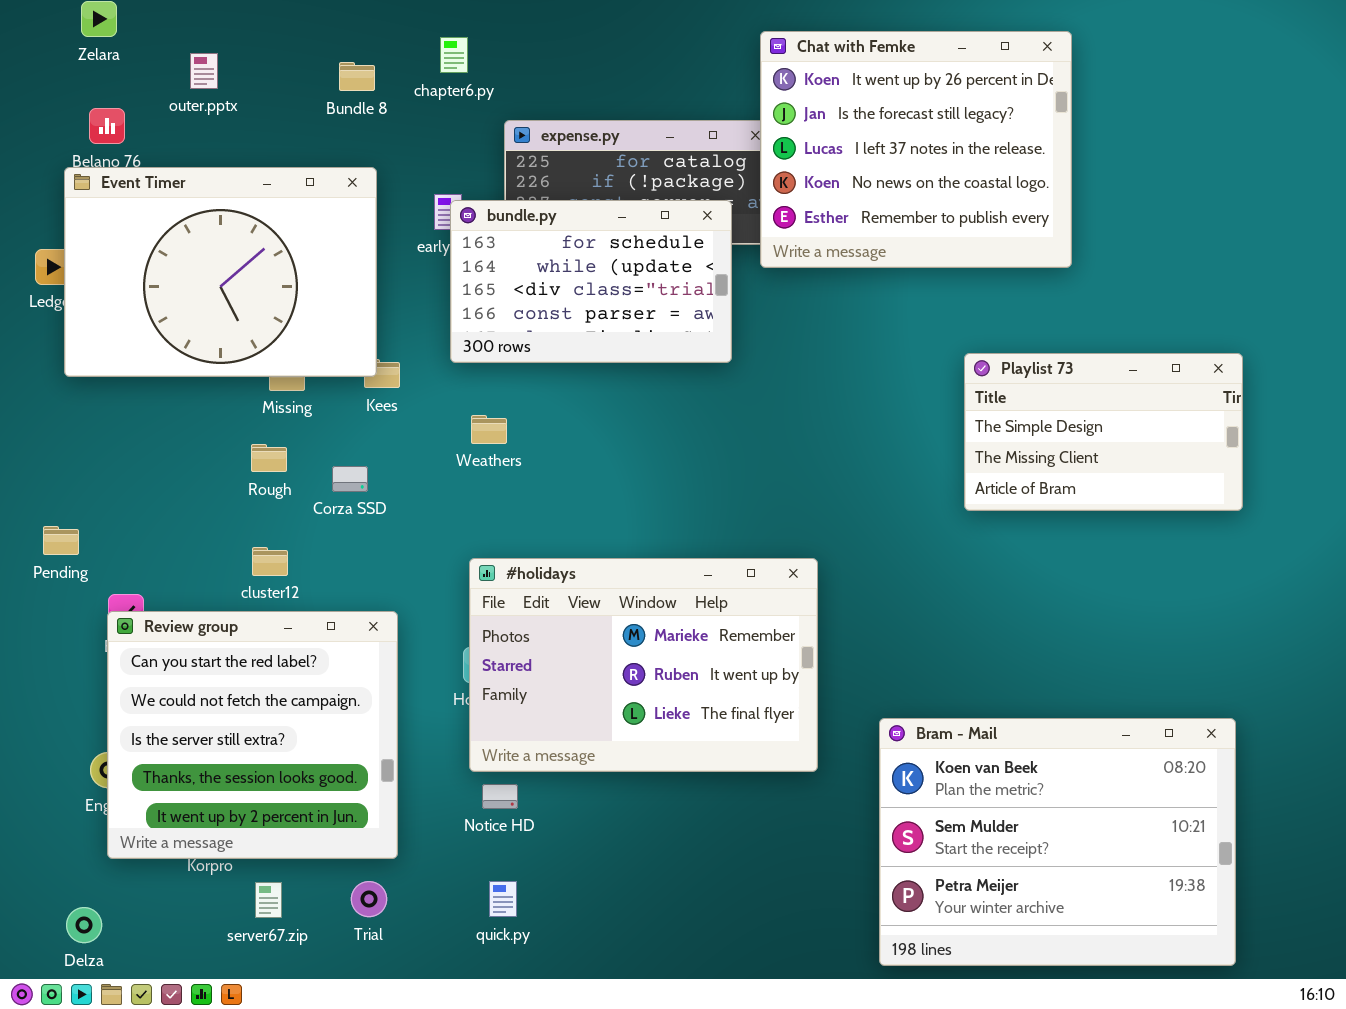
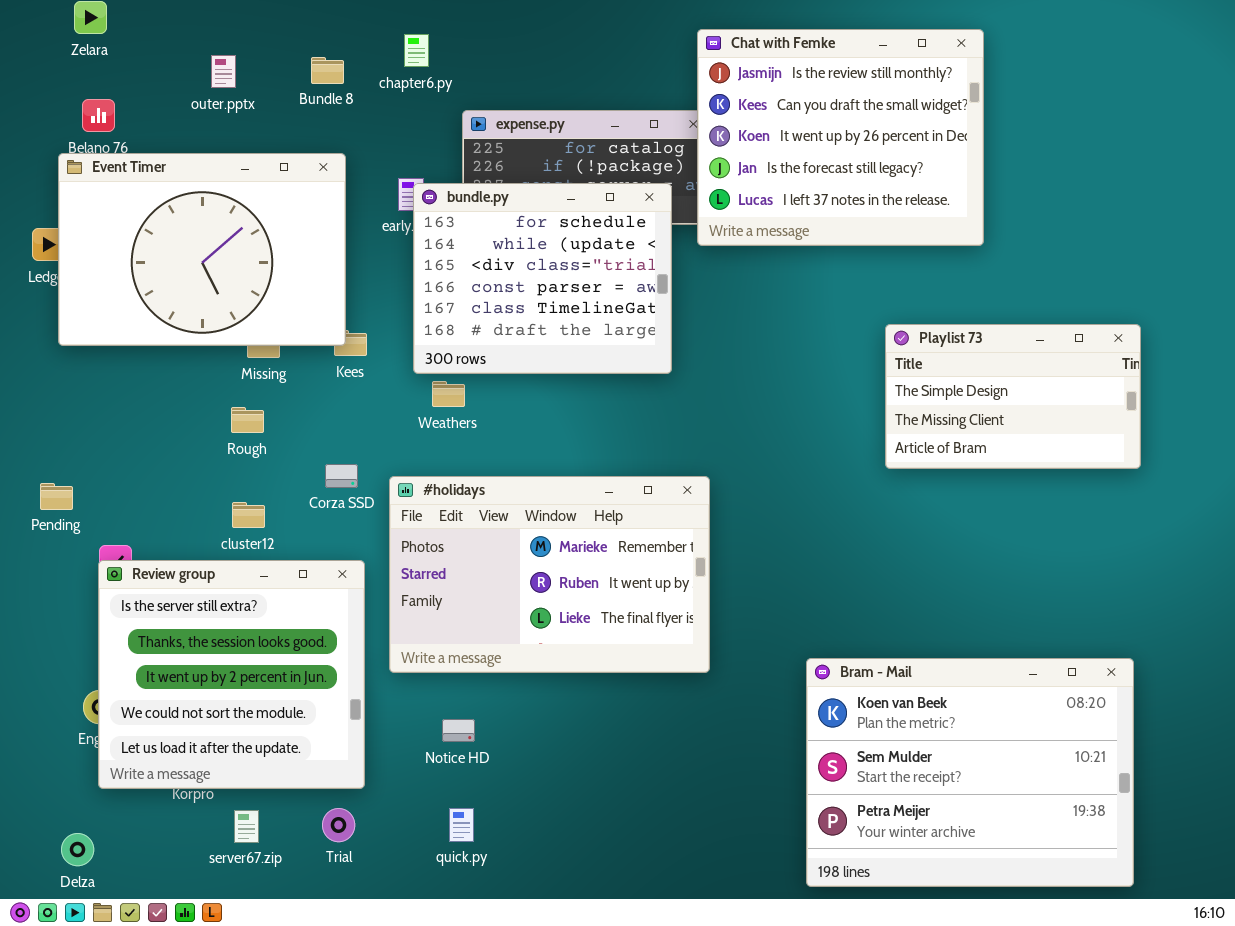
Chat with Femke: [760,31,1072,268] -> [697,29,984,246], scrolled up 2 rows
outer.pptx: [190,53,218,89] -> [211,55,236,88], moved
bundle.py: [450,200,732,363] -> [413,183,672,374], resized
Corza SSD: [332,466,368,492] -> [325,464,358,488], moved
#holidays: [469,558,818,772] -> [389,476,710,673], moved
Review group: [107,611,398,859] -> [98,560,365,789], scrolled down 2 rows

